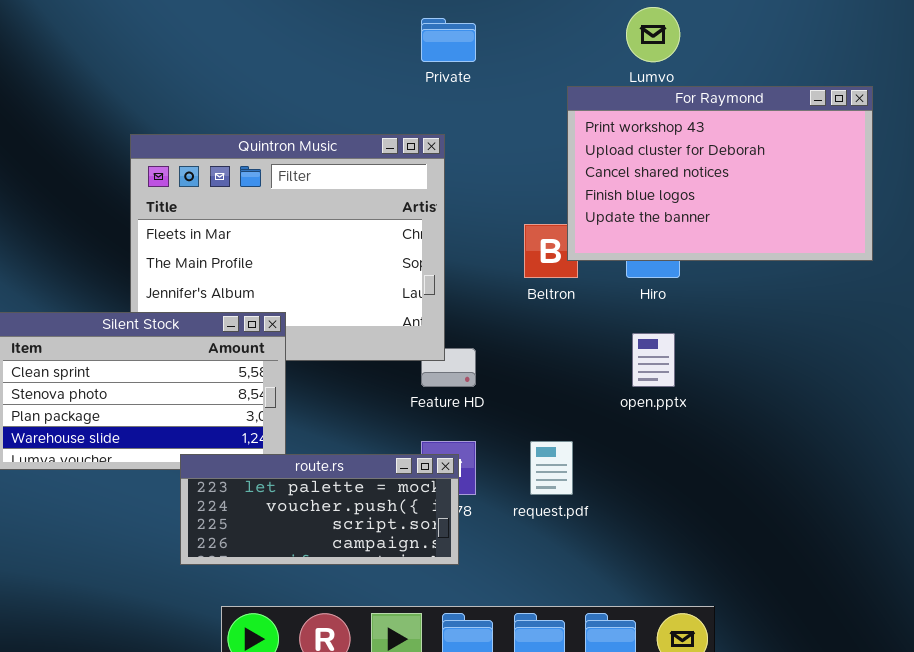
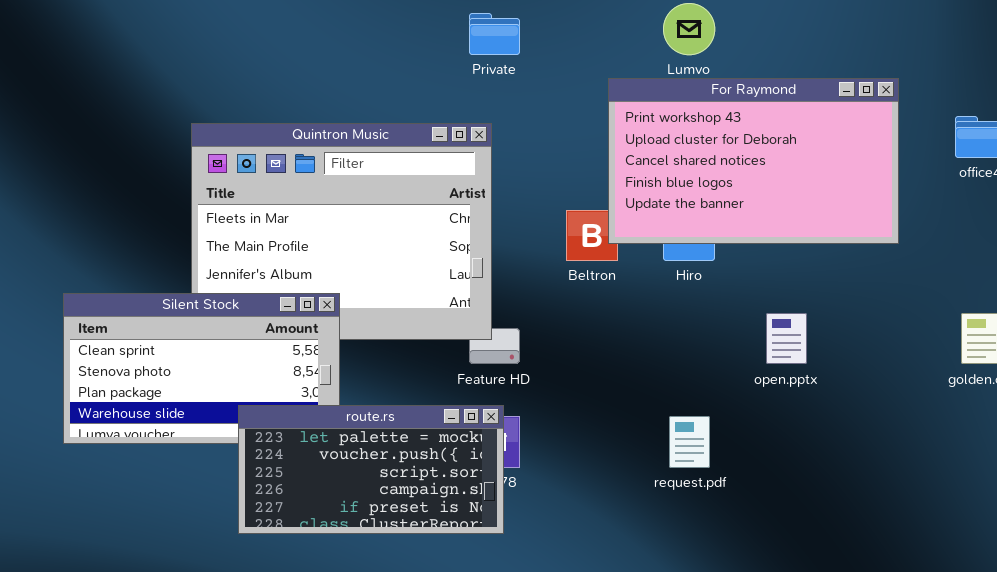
open.pptx: [632,333,675,387] -> [766,313,807,364], moved
request.pdf: [530,441,573,495] -> [669,416,710,468], moved
route.rs: [180,454,459,565] -> [238,405,504,534], resized

